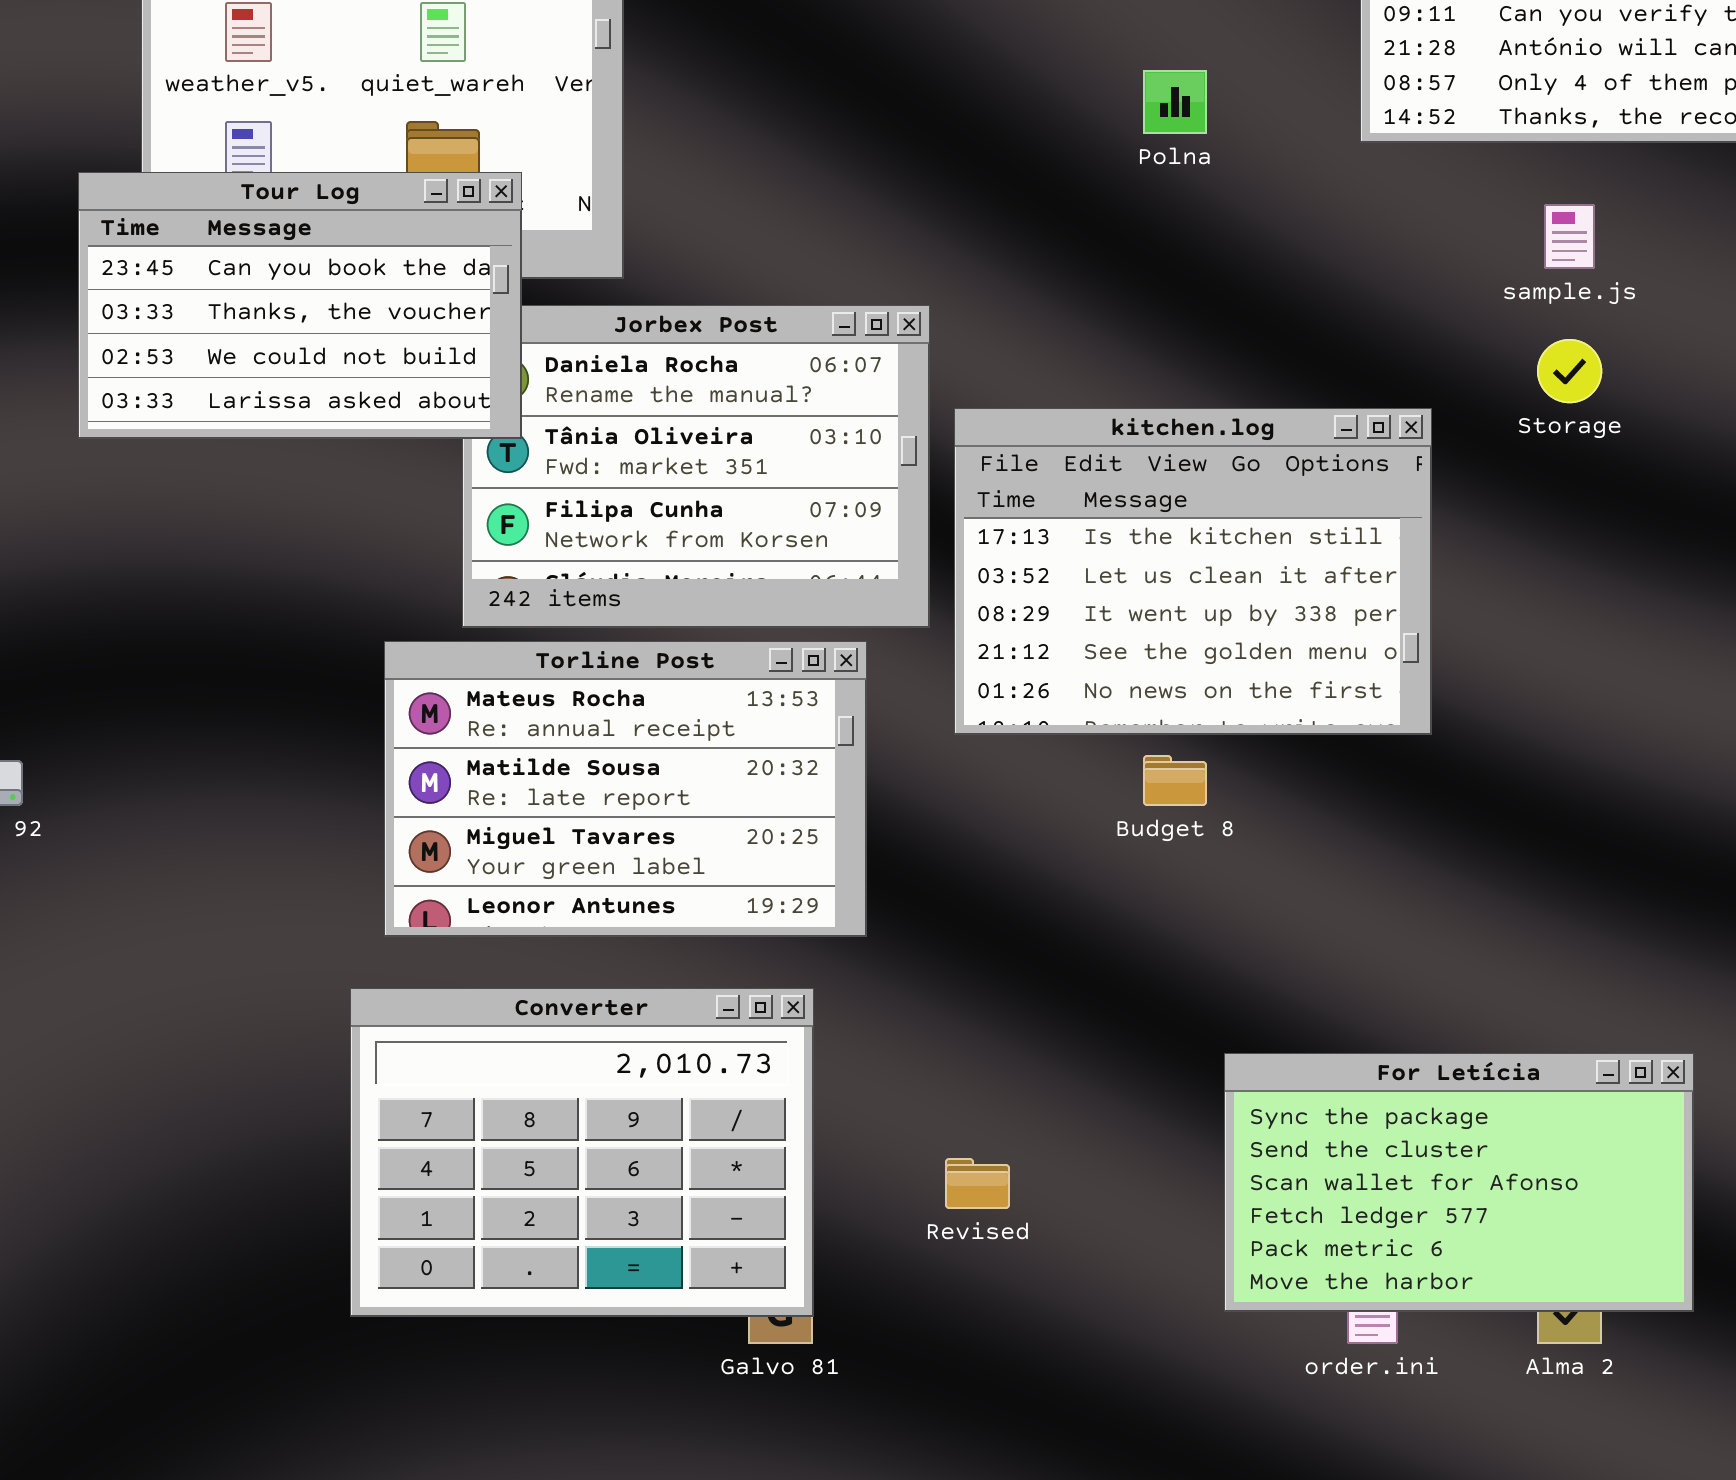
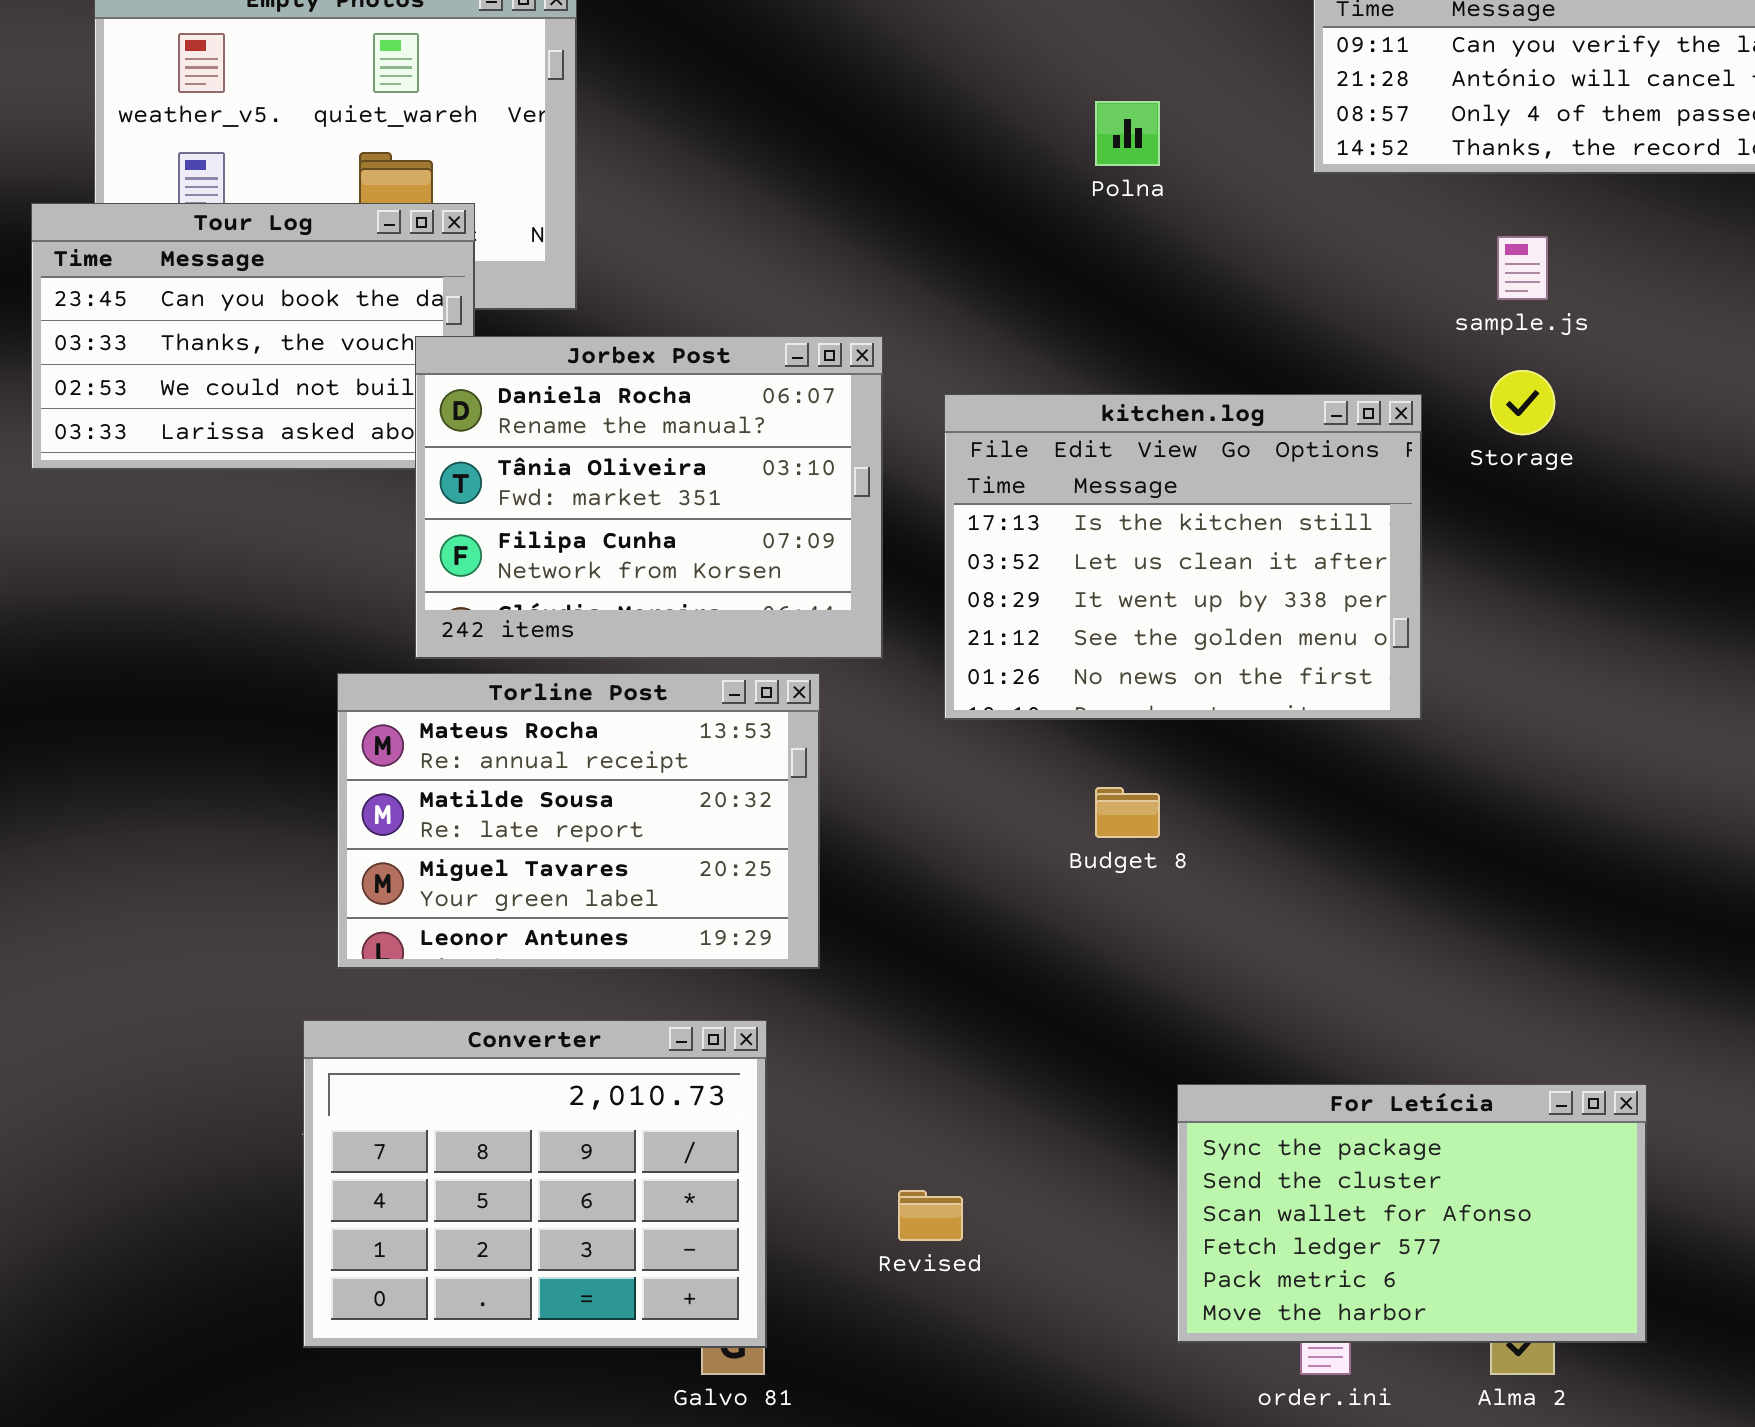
Jorbex Post: [462,305,930,628] -> [415,336,883,659], raised
kitchen.log: [954,408,1432,735] -> [944,394,1422,720], moved

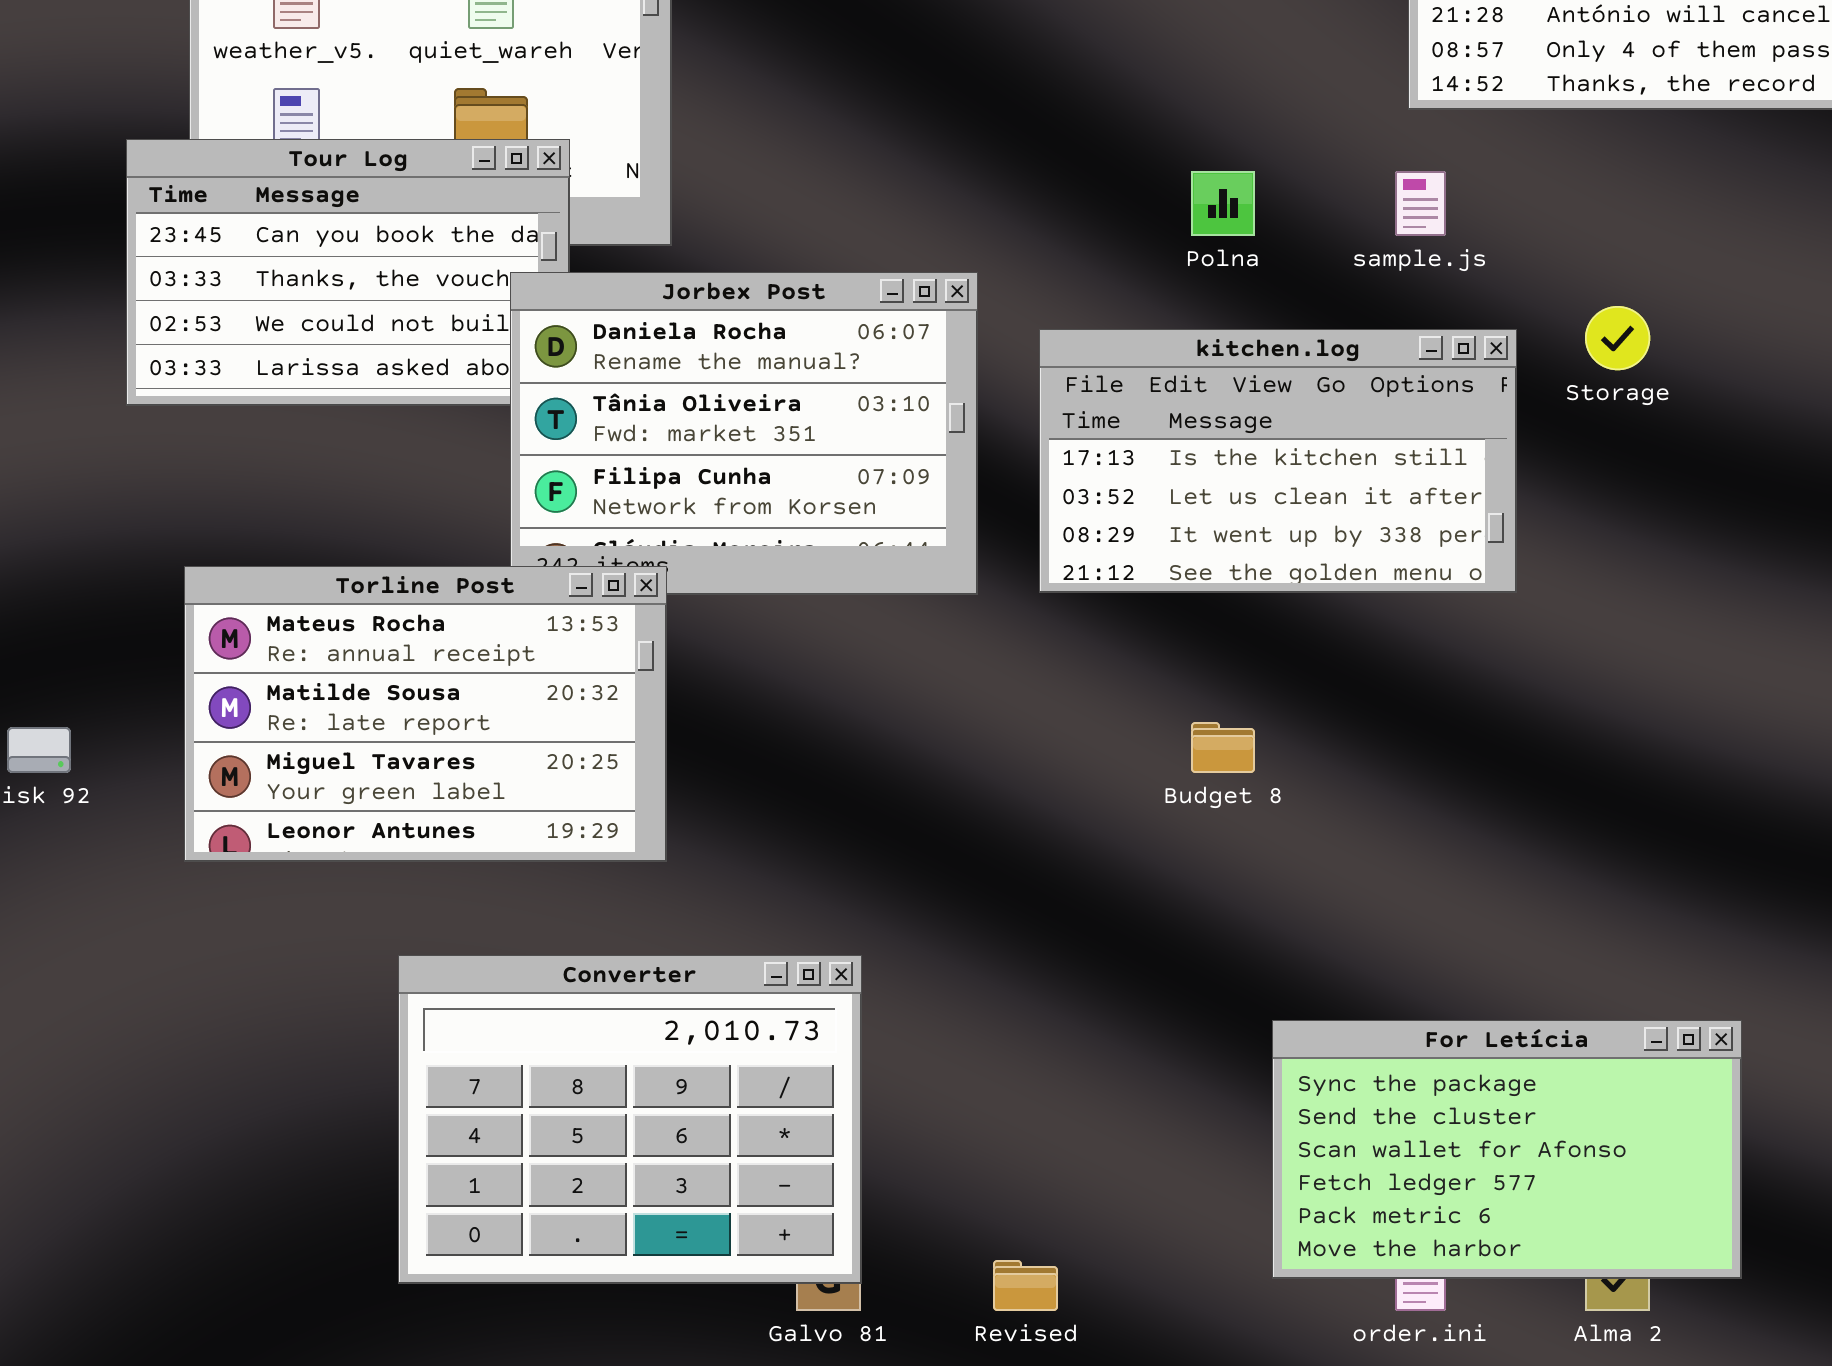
Polna: [1095,101,1160,166] -> [1191,171,1255,236], moved
sample.js: [1497,236,1548,300] -> [1395,171,1446,236], moved
kitchen.log: [944,394,1422,720] -> [1039,329,1517,593], resized
Torline Post: [337,673,820,969] -> [184,566,667,862], moved
Revised: [898,1190,963,1241] -> [993,1260,1058,1311], moved

